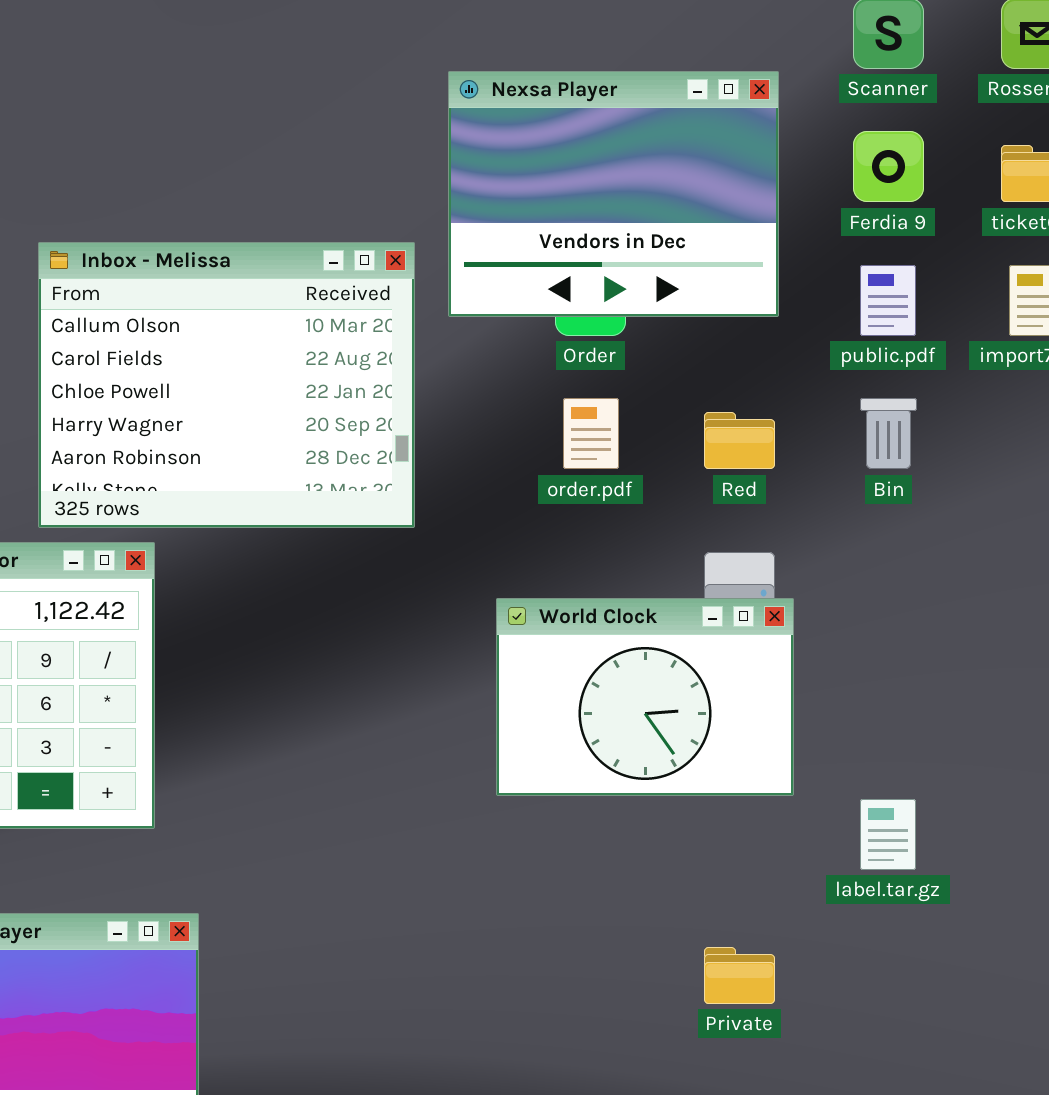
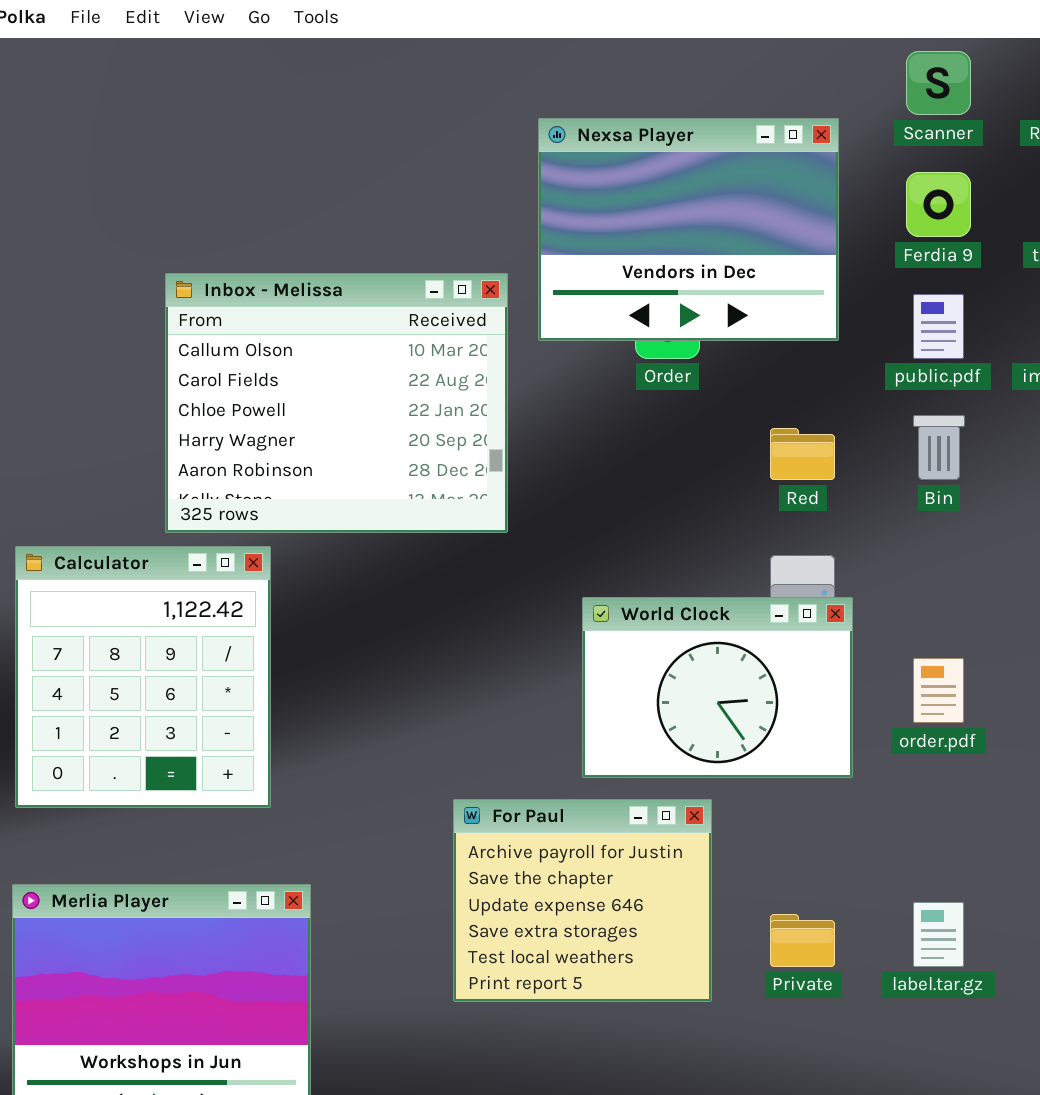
order.pdf: [563,398,619,469] -> [913,658,964,723], moved
label.tar.gz: [860,799,916,870] -> [913,902,964,967], moved
For Paul: none -> [453,799,712,1002], opened

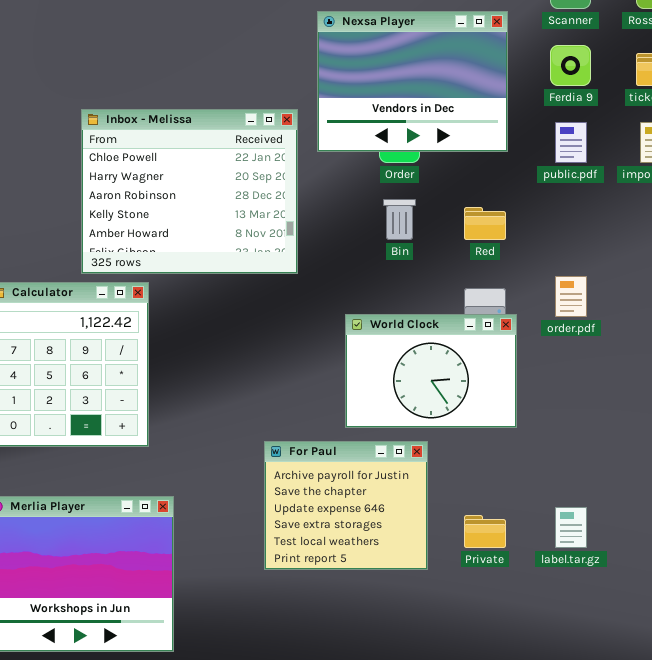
Inbox - Melissa: [165,273,508,533] -> [81,109,298,274], scrolled down 2 rows
Bin: [913,415,965,480] -> [383,199,416,240], moved
order.pdf: [913,658,964,723] -> [555,276,587,317], moved

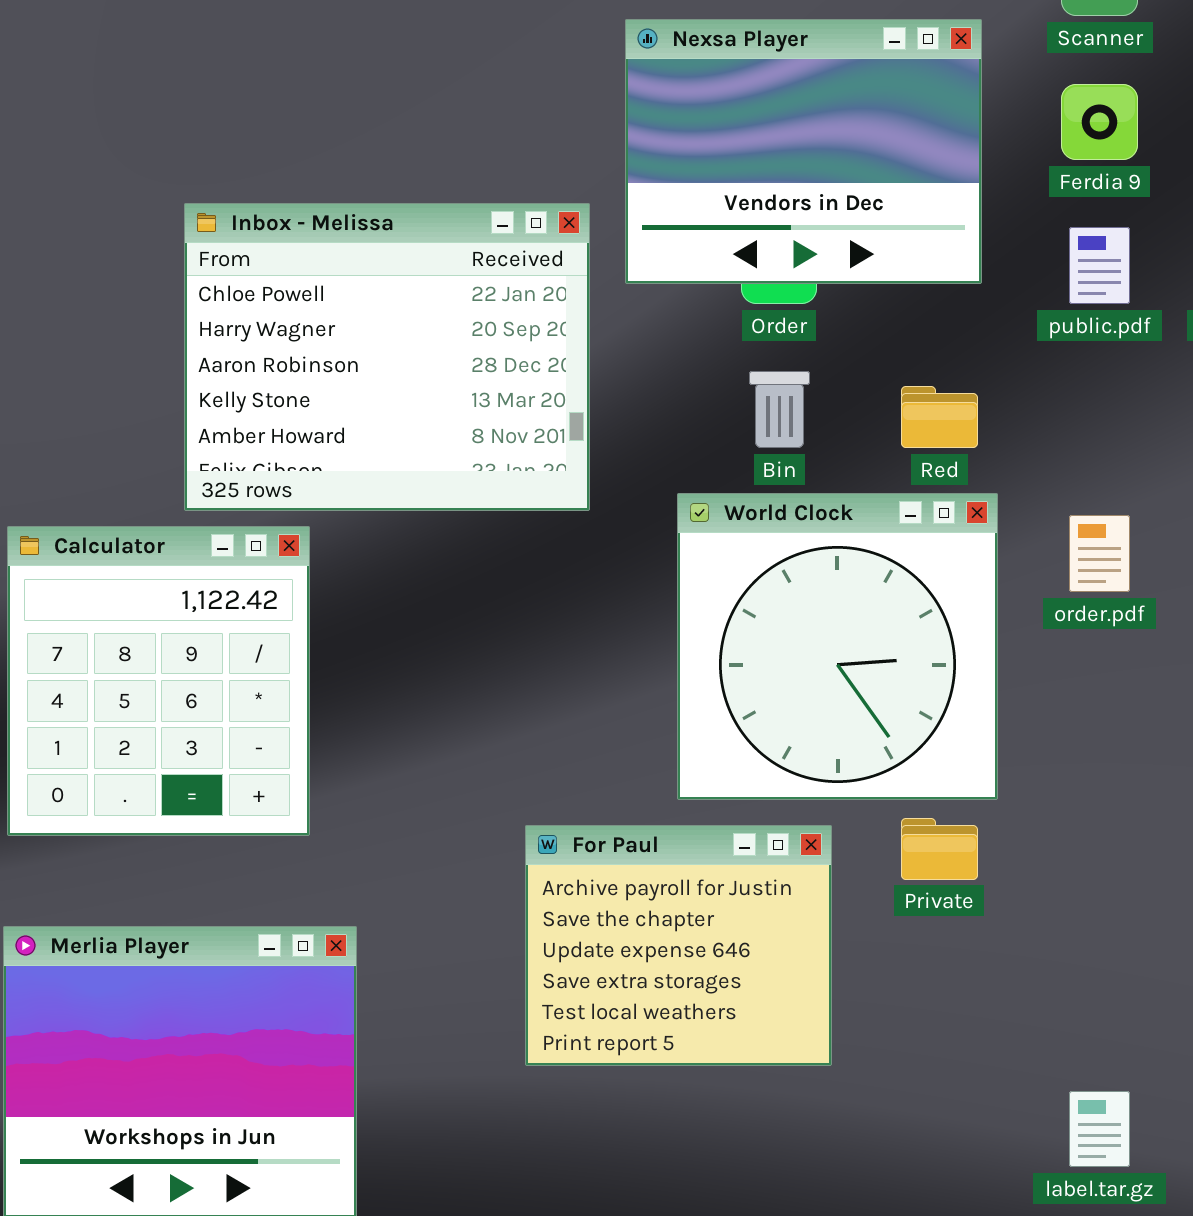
World Clock: [345,314,517,428] -> [677,493,998,800], resized
label.tar.gz: [555,507,587,548] -> [1069,1091,1130,1167], moved
Private: [464,515,506,548] -> [901,818,978,880], moved

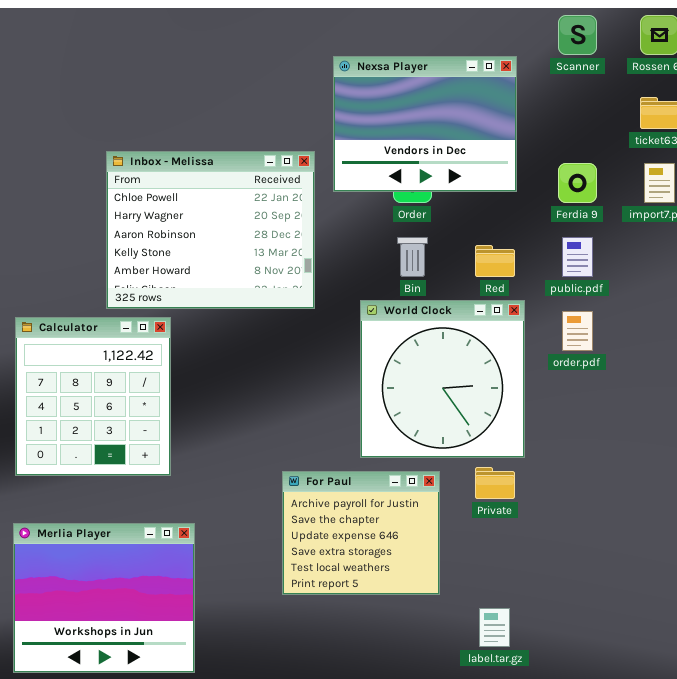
Ferdia 9: [1061,84,1138,160] -> [558,163,597,203], moved
public.pdf: [1069,227,1130,304] -> [562,237,593,277], moved
label.tar.gz: [1069,1091,1130,1167] -> [479,608,510,647], moved

